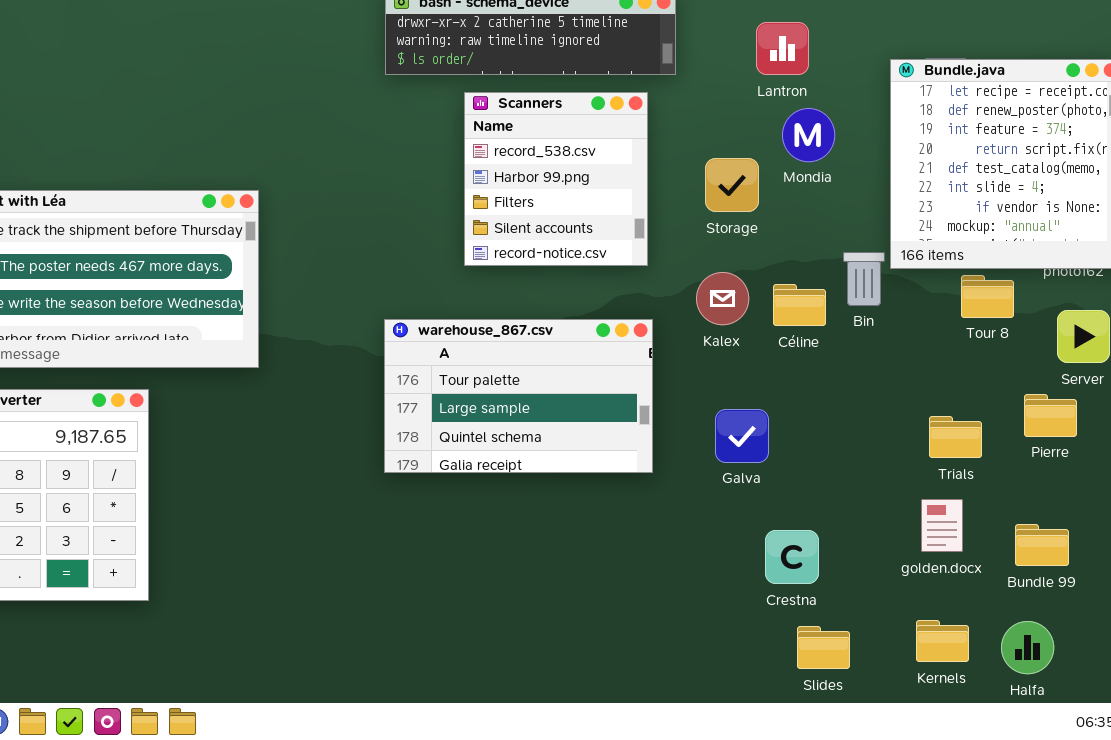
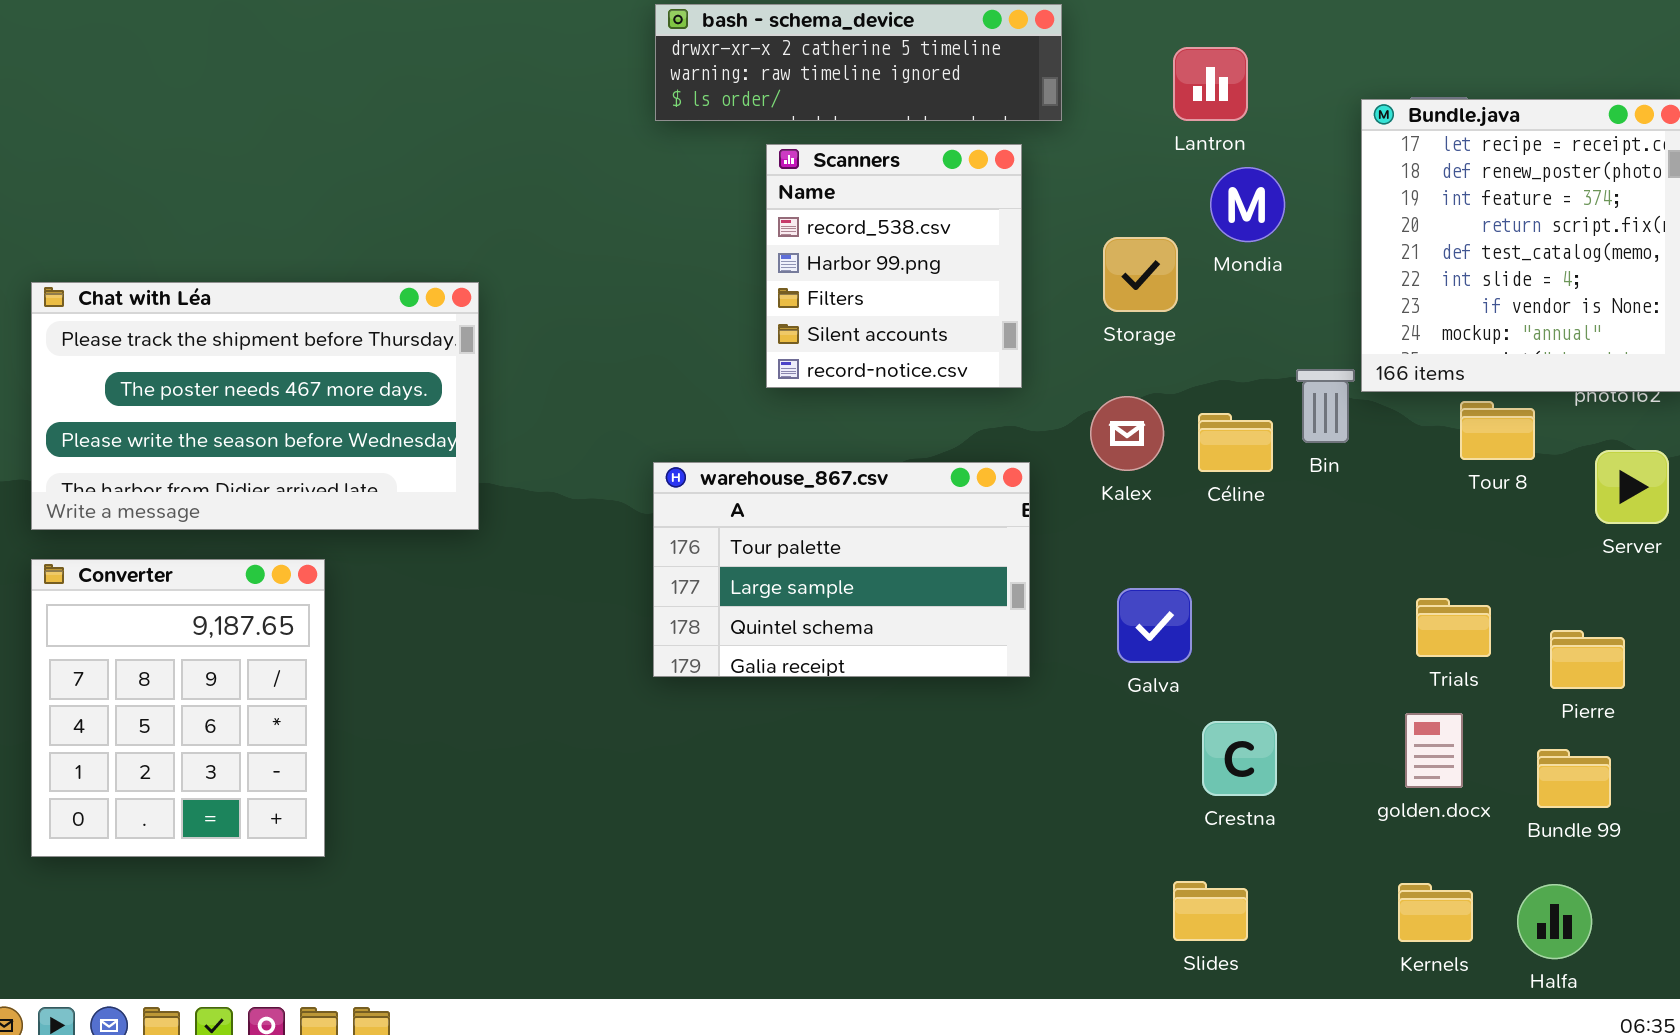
Pierre: [1024,394,1077,437] -> [1550,630,1625,689], moved
Crestna: [765,530,819,584] -> [1202,721,1277,796], moved
Slides: [797,626,850,669] -> [1173,881,1248,941], moved

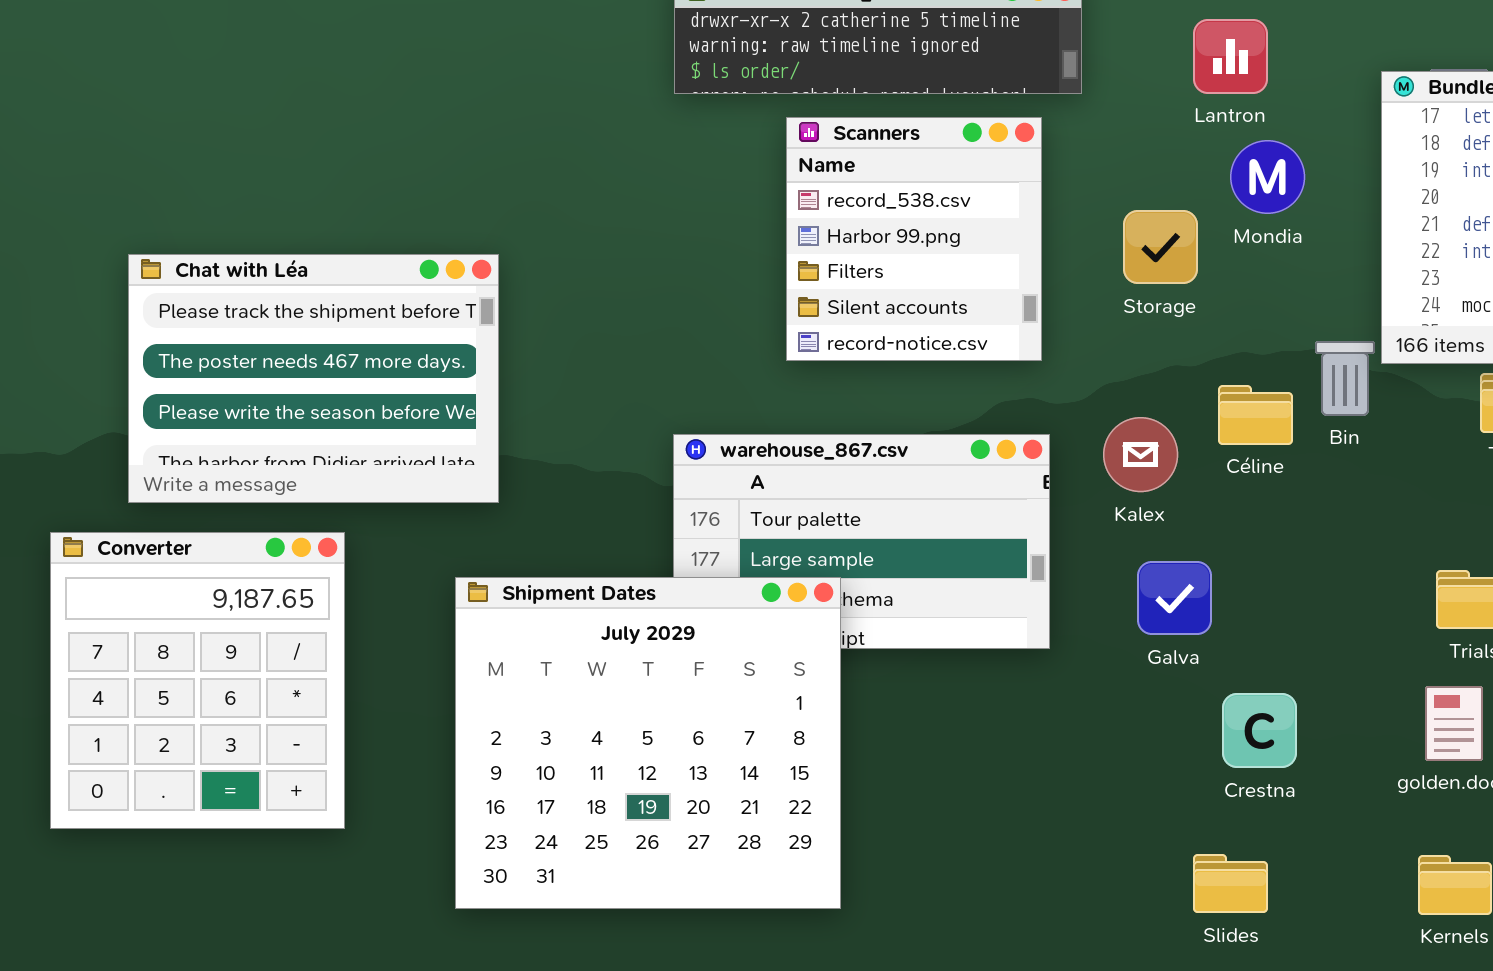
Chat with Léa: [31,282,479,530] -> [128,254,499,503], resized
Kalex: [1090,396,1164,471] -> [1103,417,1178,492], moved
Shipment Dates: none -> [455,577,841,909], opened

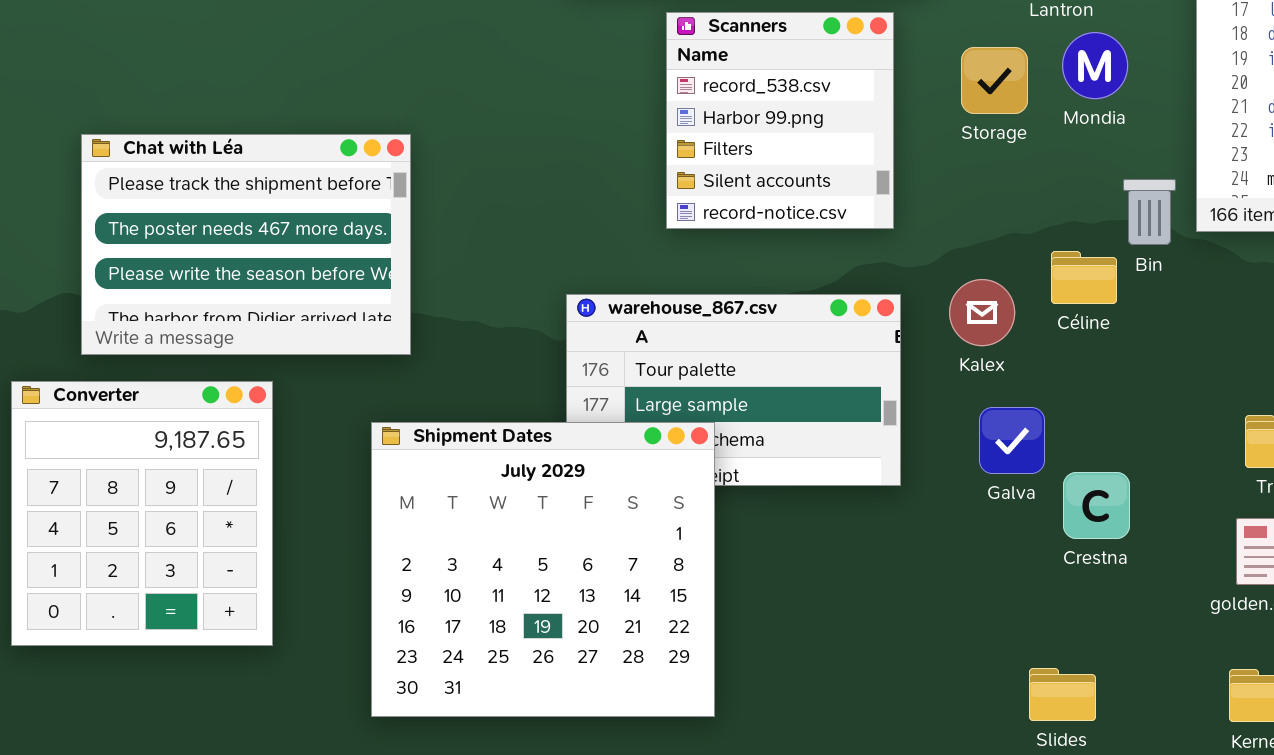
Storage: [1123,210,1198,284] -> [961,47,1028,114], moved
Bin: [1315,341,1375,416] -> [1123,179,1176,245], moved
Crestna: [1222,693,1297,768] -> [1063,472,1130,539], moved

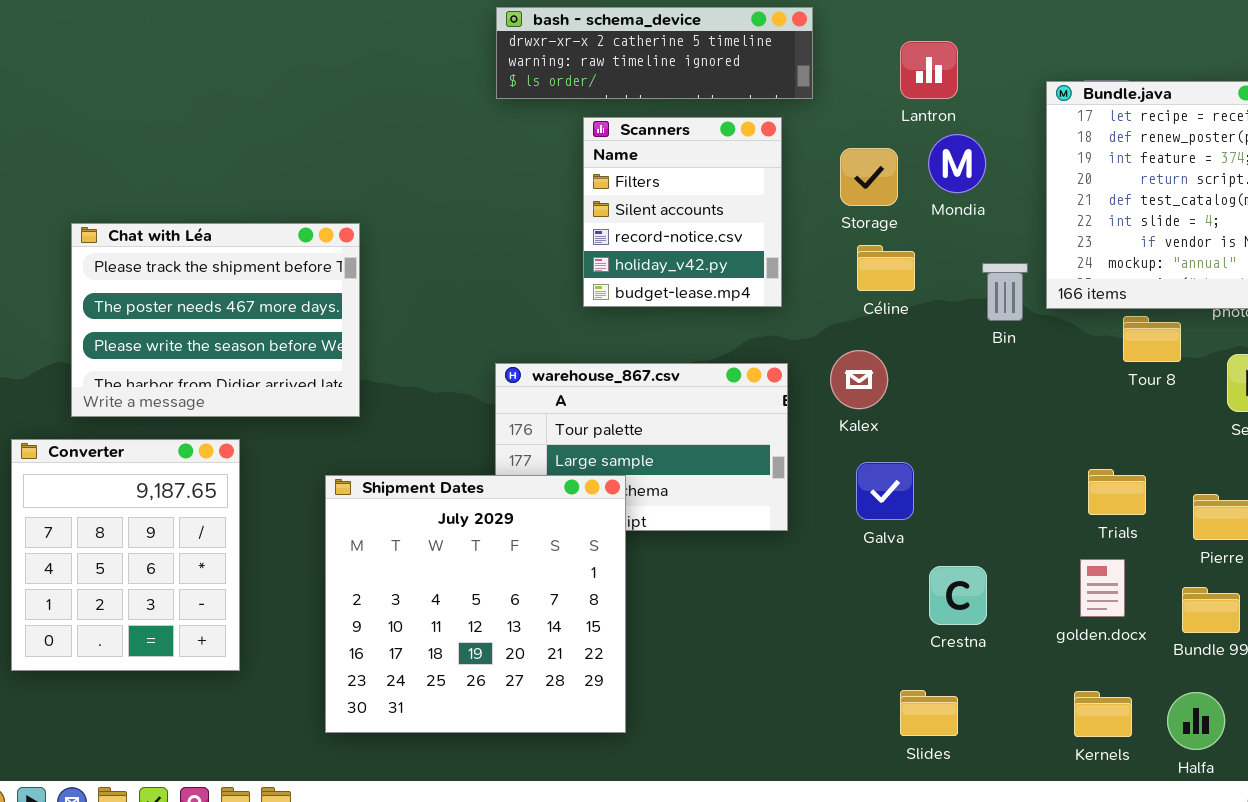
Scanners: [666,12,894,229] -> [583,117,782,307], scrolled down 2 rows
Céline: [1051,251,1117,304] -> [857,245,915,291], moved
Crestna: [1063,472,1130,539] -> [929,566,987,625], moved

